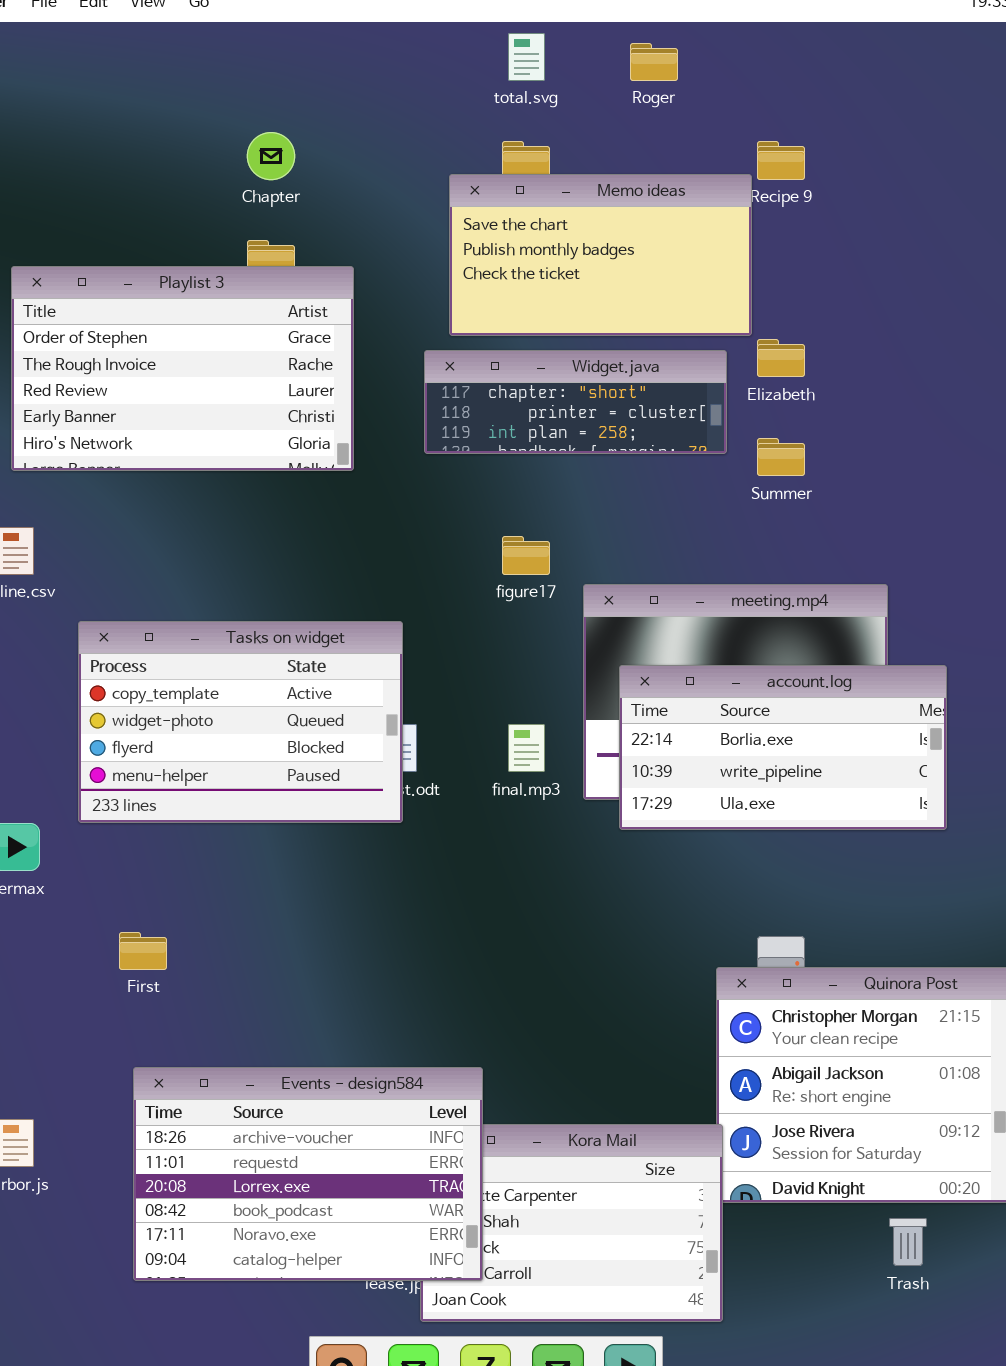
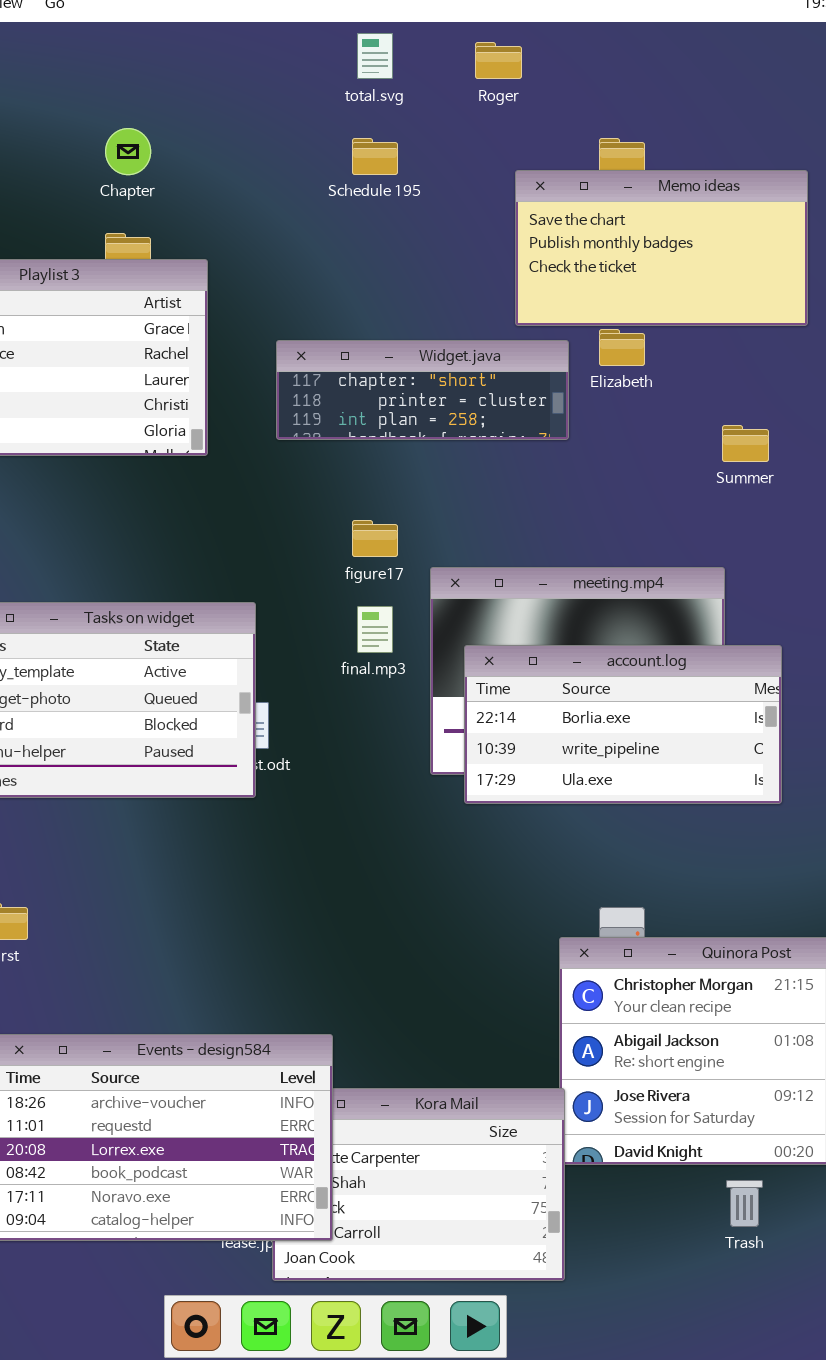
Memo ideas: [449,174,752,336] -> [515,170,808,326], moved
Summer: [757,438,805,476] -> [722,425,769,462], moved
final.mp3: [508,724,545,772] -> [357,606,393,653], moved

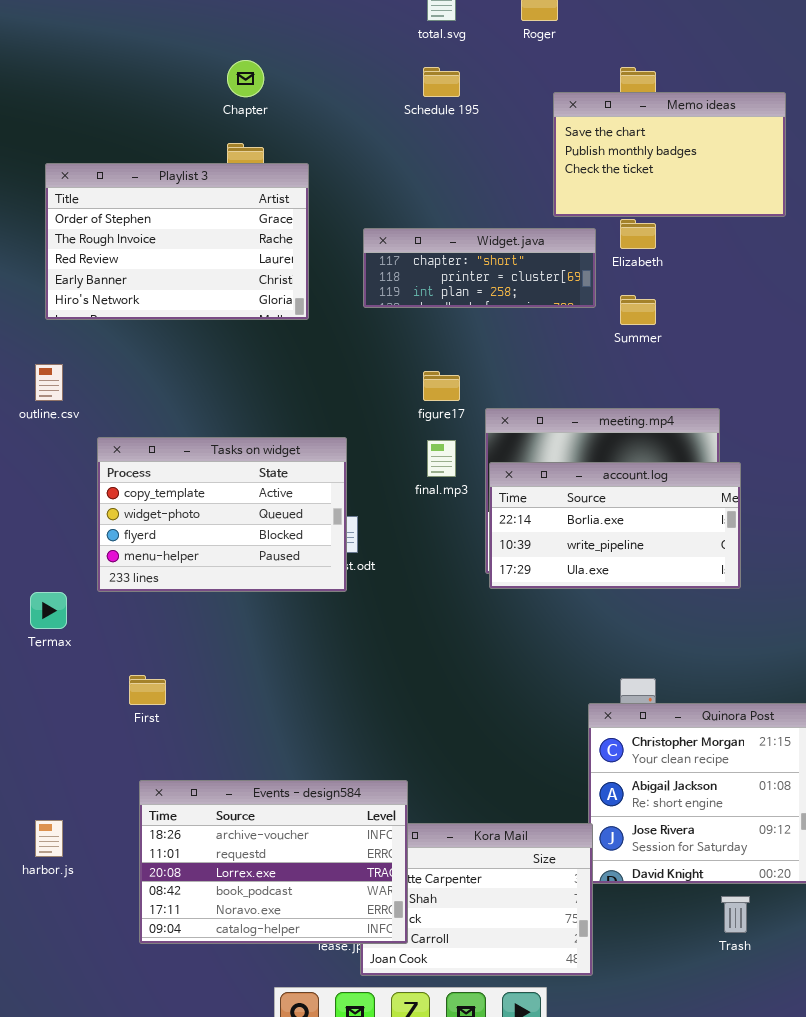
Summer: [722,425,769,462] -> [620,295,656,325], moved
account.log: [464,645,782,804] -> [489,462,741,589], moved

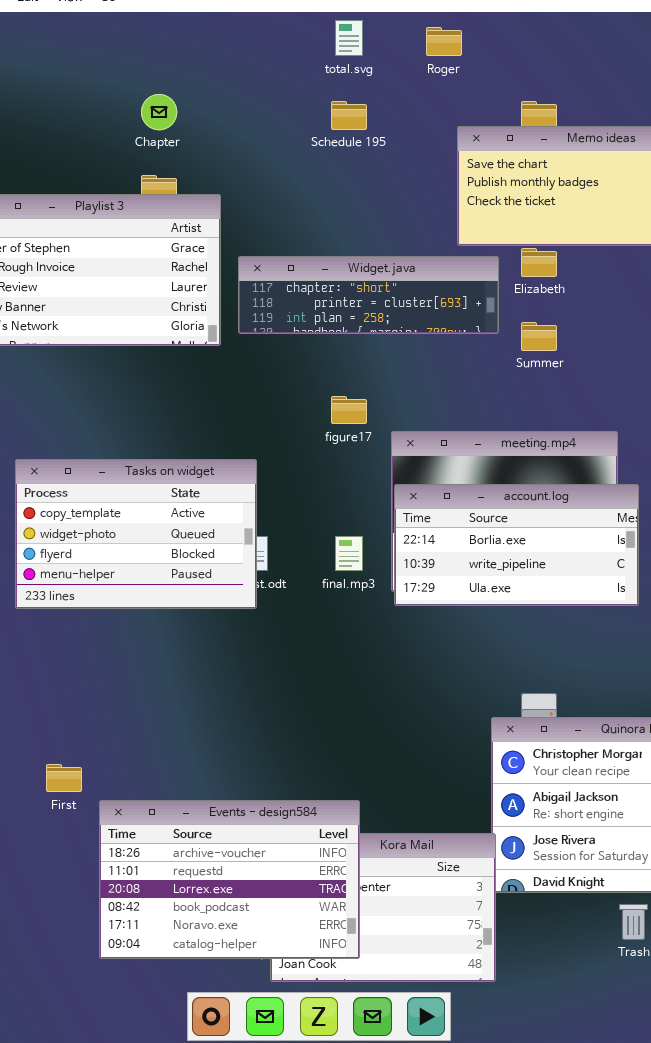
Widget.java: [363,228,596,308] -> [238,256,499,334], resized
final.mp3: [427,440,456,477] -> [335,536,363,571], moved
First: [129,675,166,705] -> [46,764,82,792], moved
Events - design584: [139,780,408,944] -> [99,800,360,959], moved

